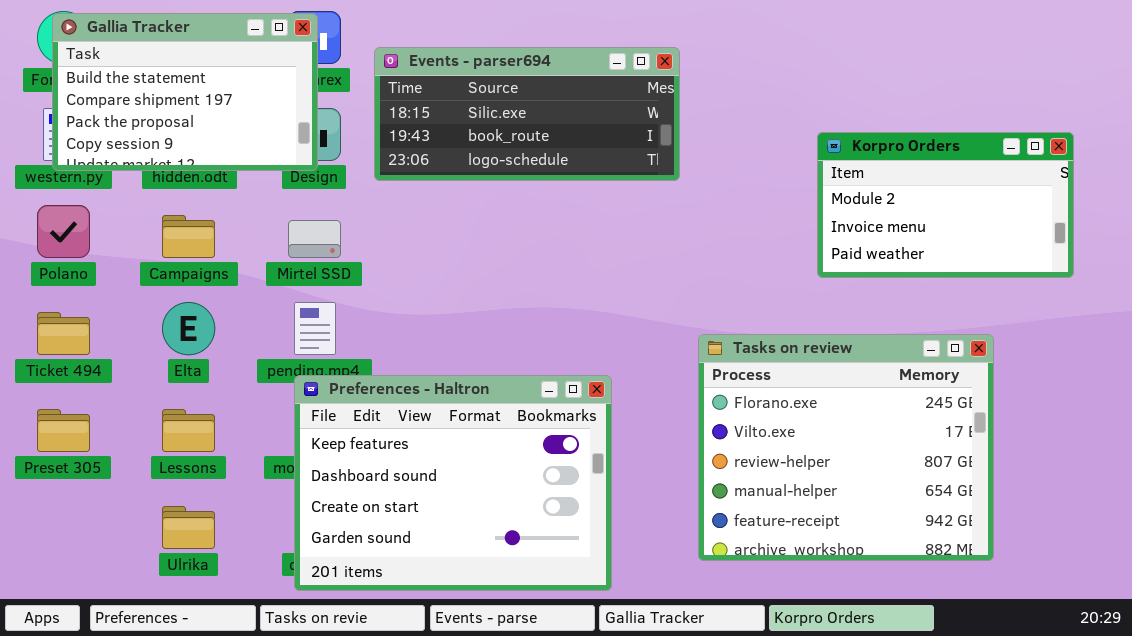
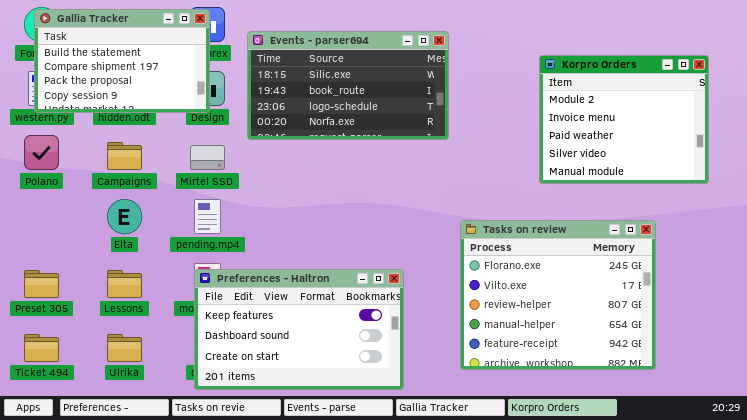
Events - parser694: [374,47,680,181] -> [247,31,449,140], resized
Korpro Orders: [817,132,1074,278] -> [539,55,709,184], resized
Ticket 494: [37,312,90,355] -> [24,334,59,362], moved
Preferences - Haltron: [294,375,612,591] -> [194,269,404,390], resized

